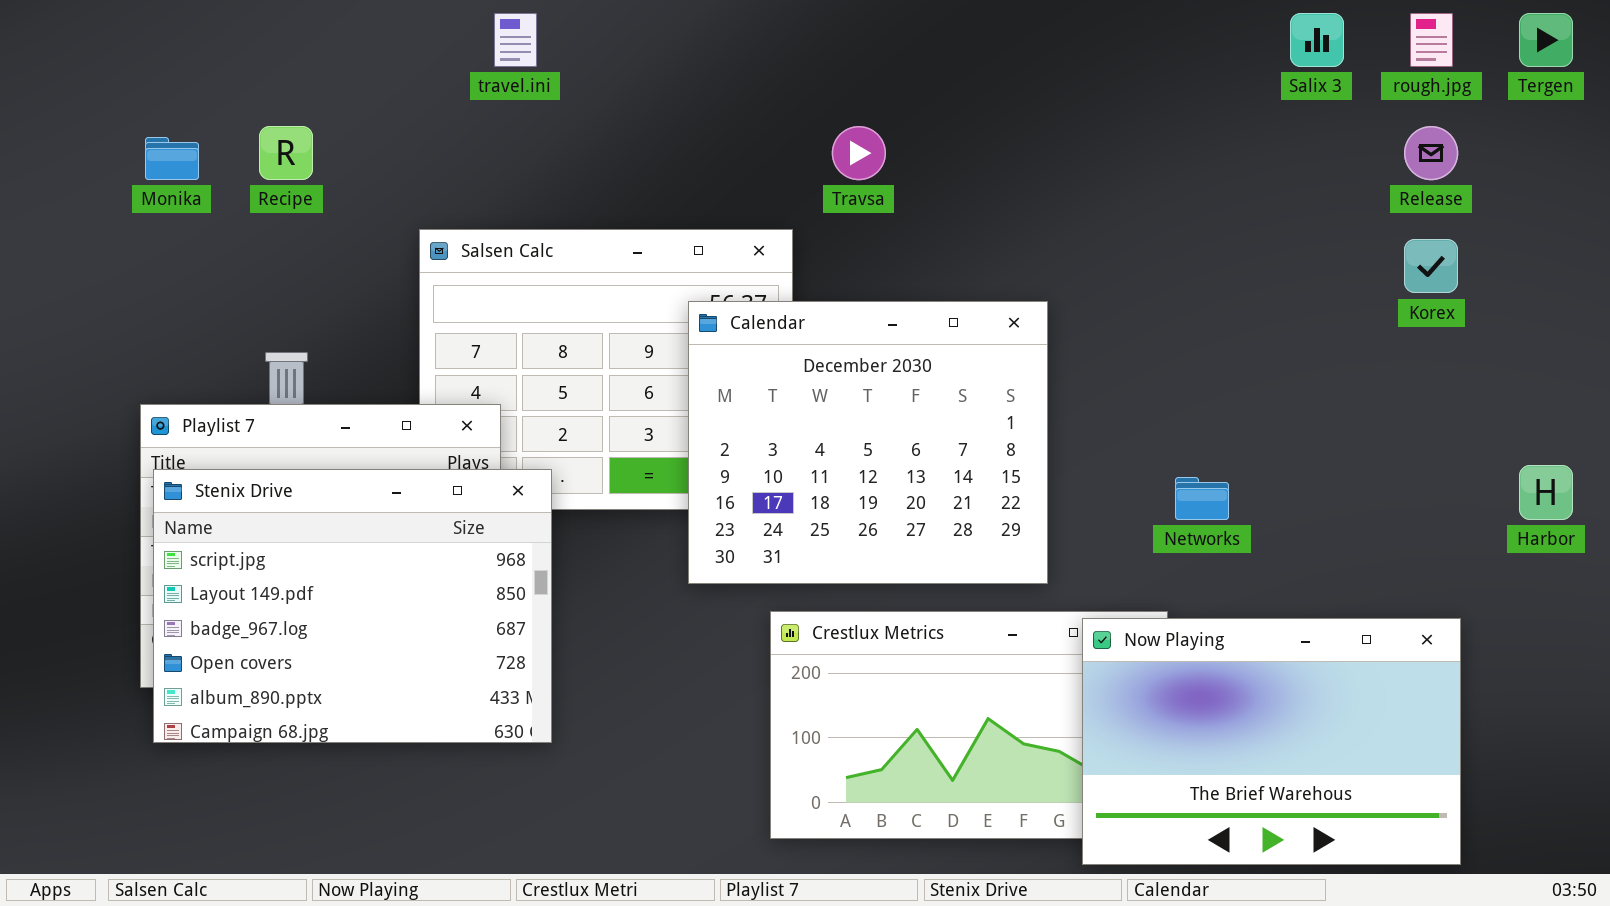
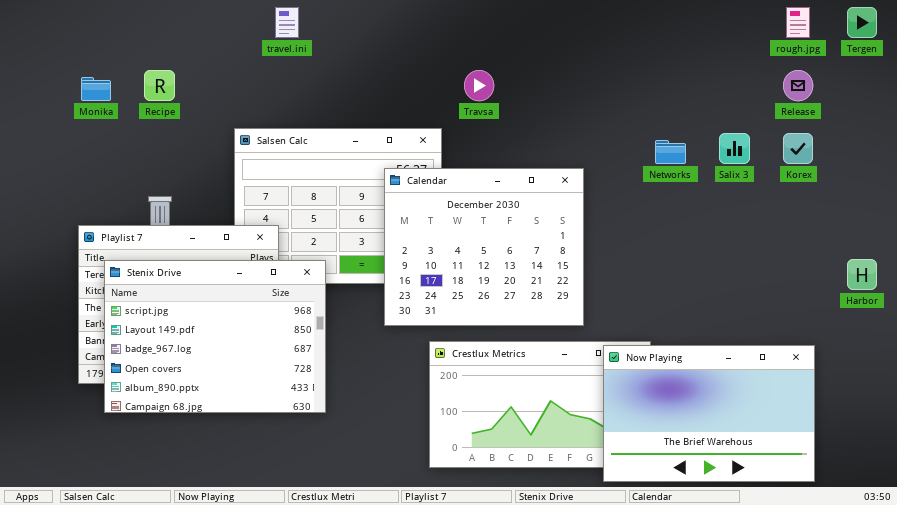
Salix 3: [1290,13,1344,67] -> [719,133,750,164], moved
Stenix Drive: [153,469,552,743] -> [104,260,326,413], moved
Networks: [1175,477,1229,520] -> [655,140,686,164], moved

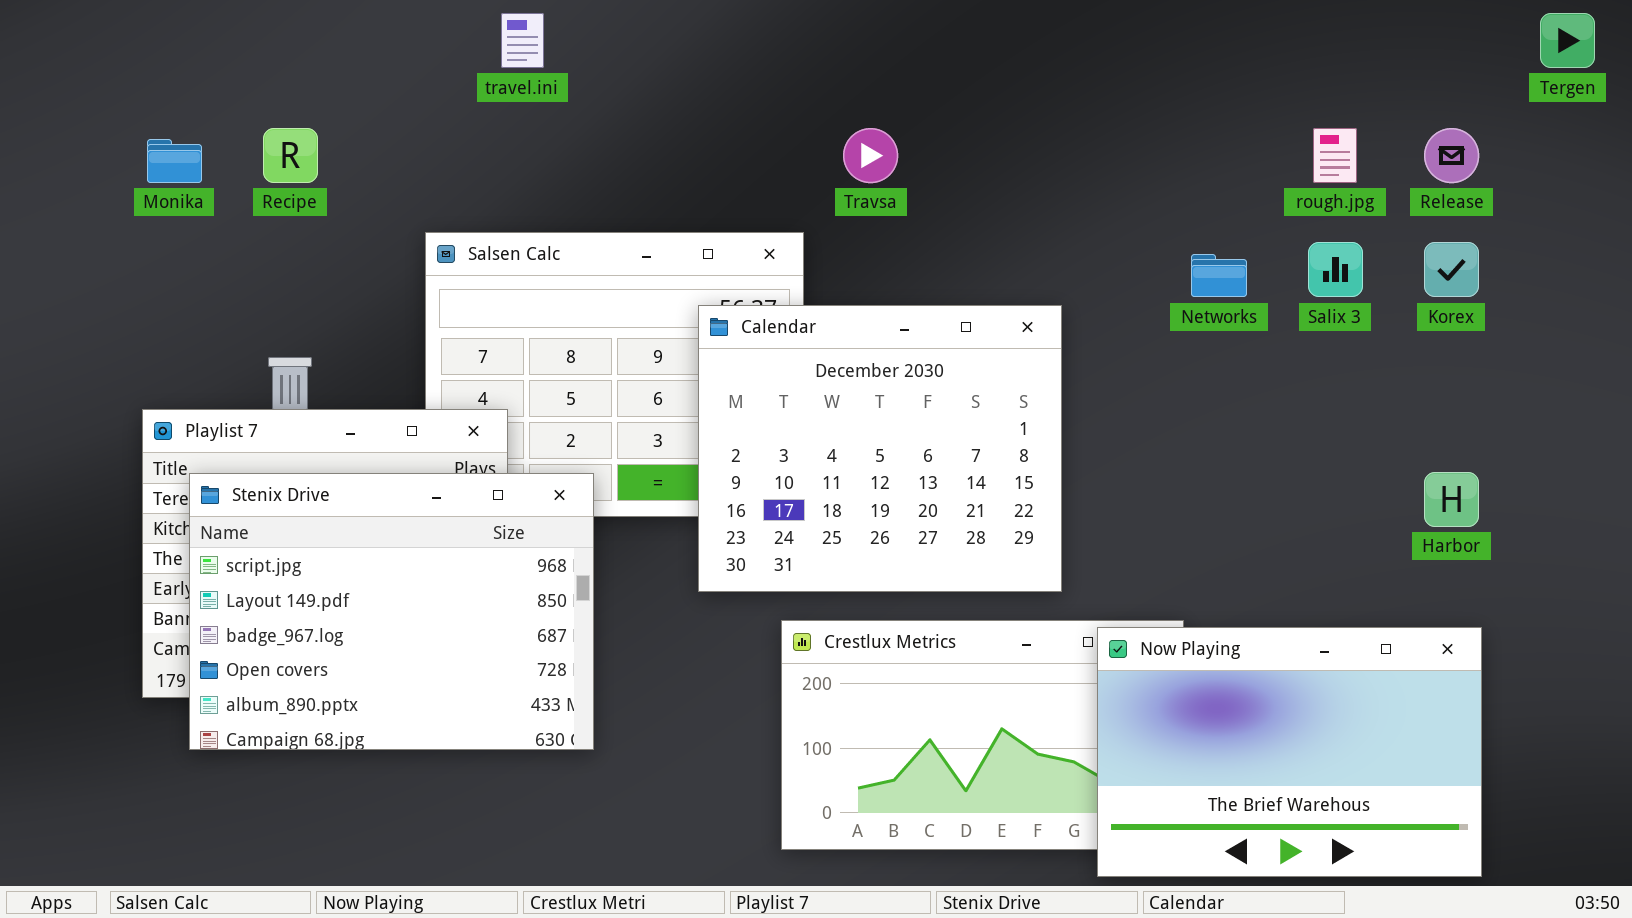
rough.jpg: [786,7,810,38] -> [1313,128,1357,183], moved
Harbor: [847,259,877,290] -> [1424,472,1479,527], moved

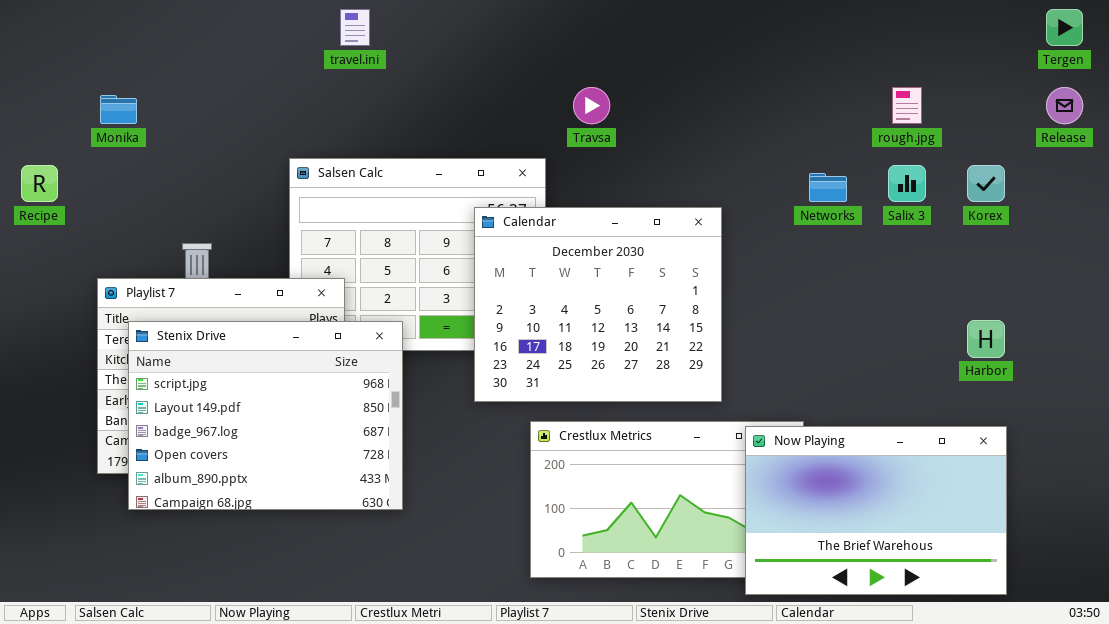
Recipe: [263,128,318,183] -> [21,165,58,202], moved
Release: [1424,128,1479,183] -> [1046,87,1083,124], moved

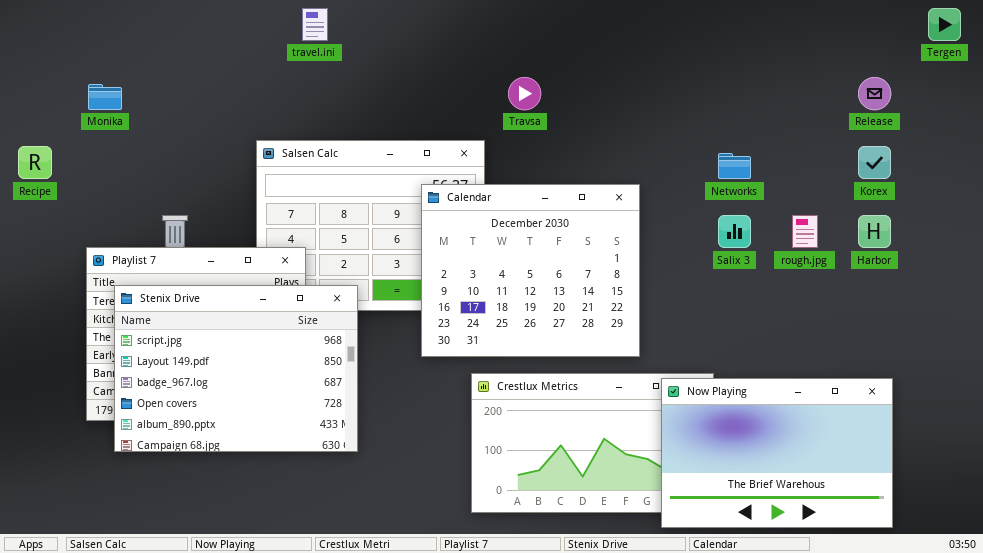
rough.jpg: [892,87,922,124] -> [792,215,818,248], moved
Release: [1046,87,1083,124] -> [858,77,891,110], moved
Salix 3: [888,165,926,202] -> [718,215,751,248], moved
Harbor: [967,320,1005,358] -> [858,215,891,248], moved

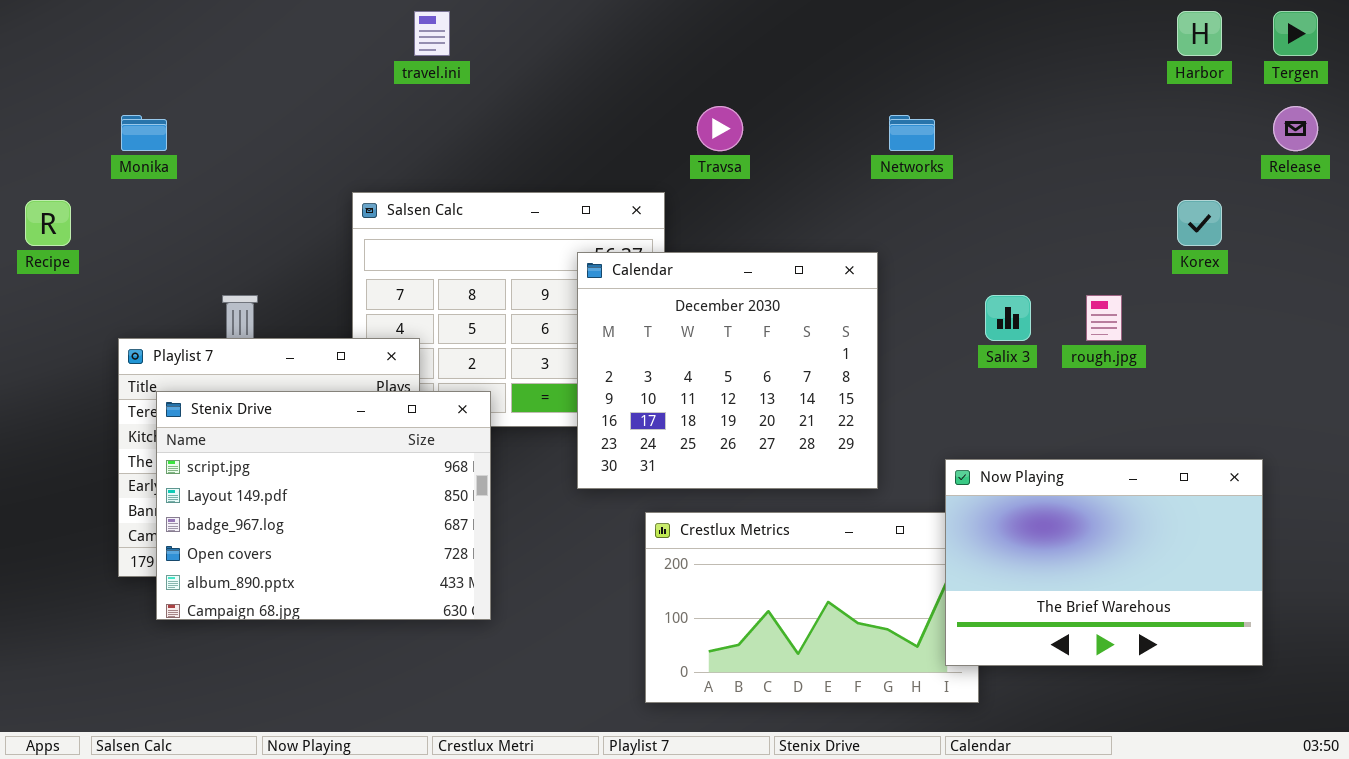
Release: [858,77,891,110] -> [1273,106,1318,151], moved
Networks: [718,153,751,179] -> [889,115,935,151], moved
Harbor: [858,215,891,248] -> [1177,11,1222,56], moved
Now Playing: [661,378,893,528] -> [945,459,1263,666], moved

